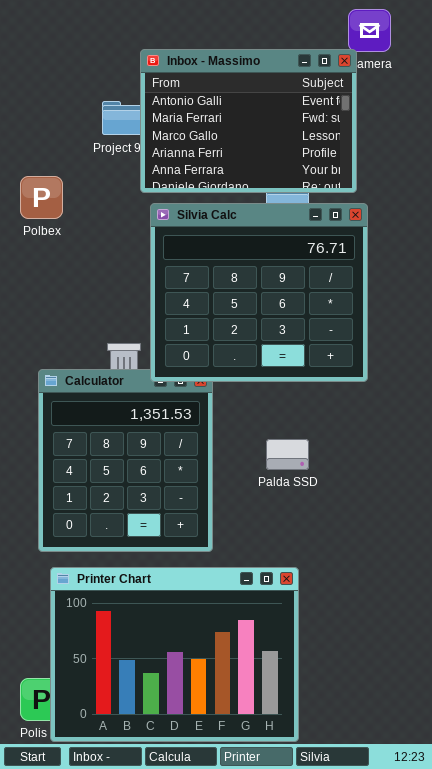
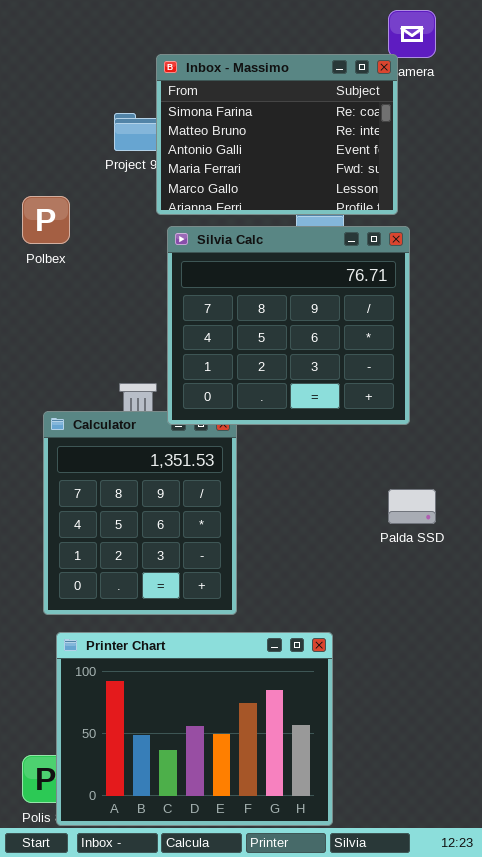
Inbox - Massimo: [140,49,357,193] -> [156,54,398,215], scrolled up 2 rows
Palda SSD: [266,439,309,470] -> [388,489,436,524], moved

